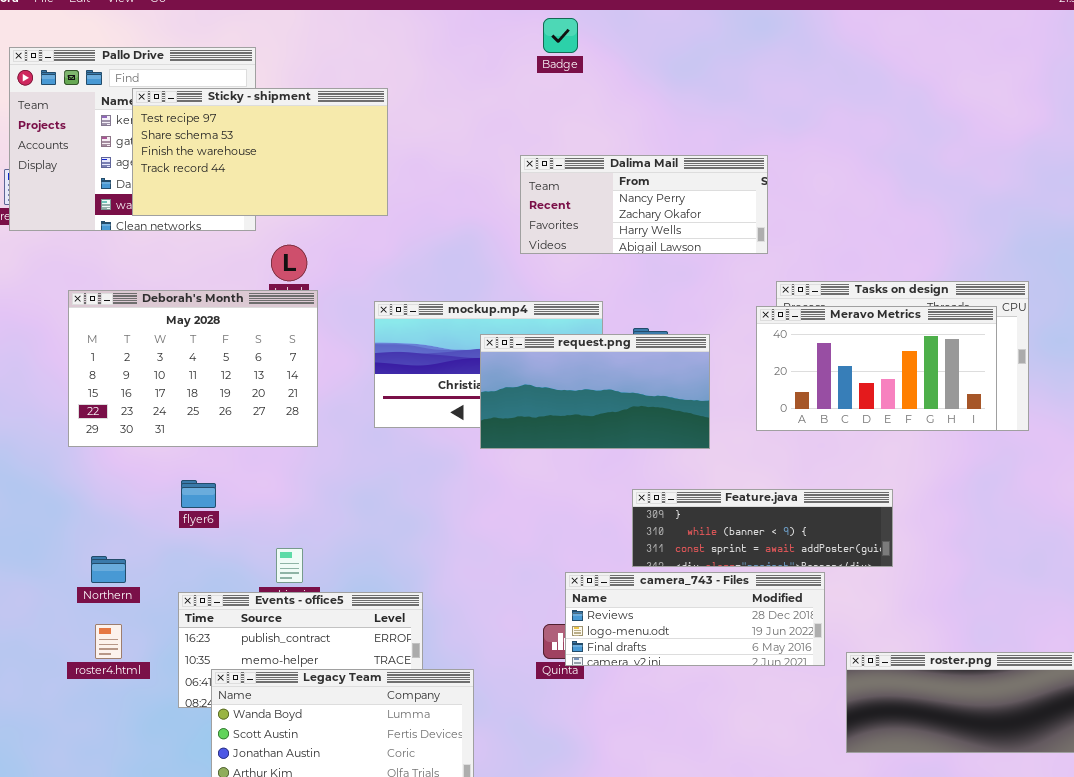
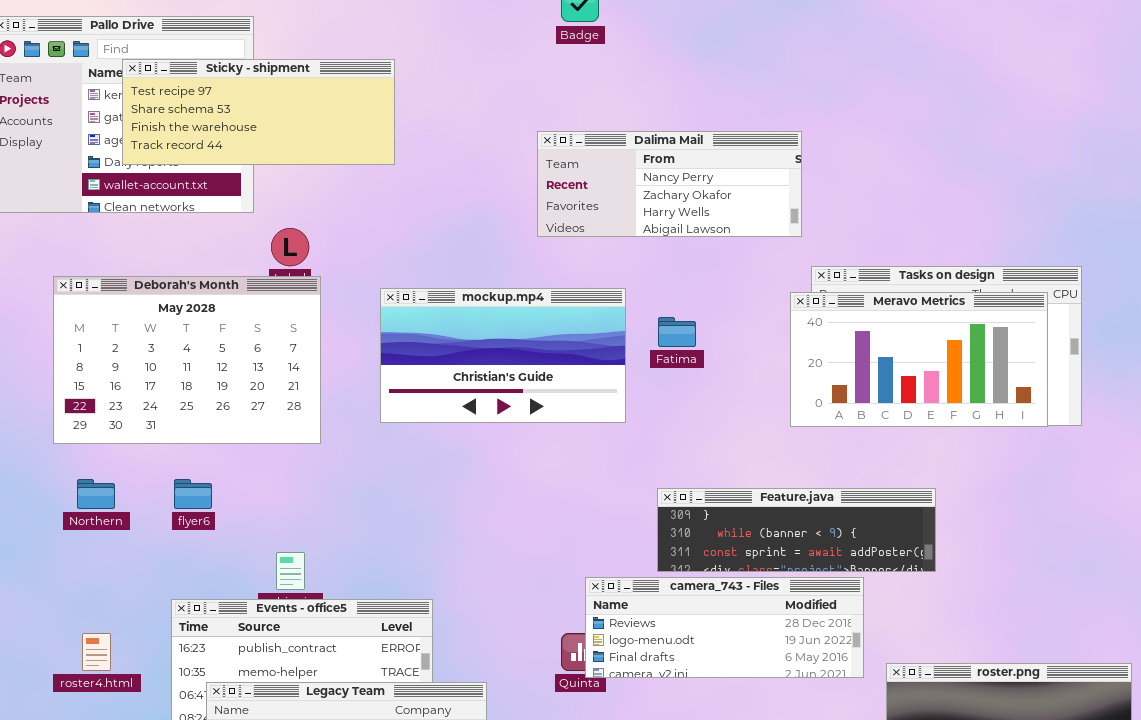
Sticky - shipment: [132,88,388,216] -> [122,59,395,165], resized
request.png: [480,334,710,449] -> none, closed
Northern: [91,556,126,583] -> [77,479,115,509], moved

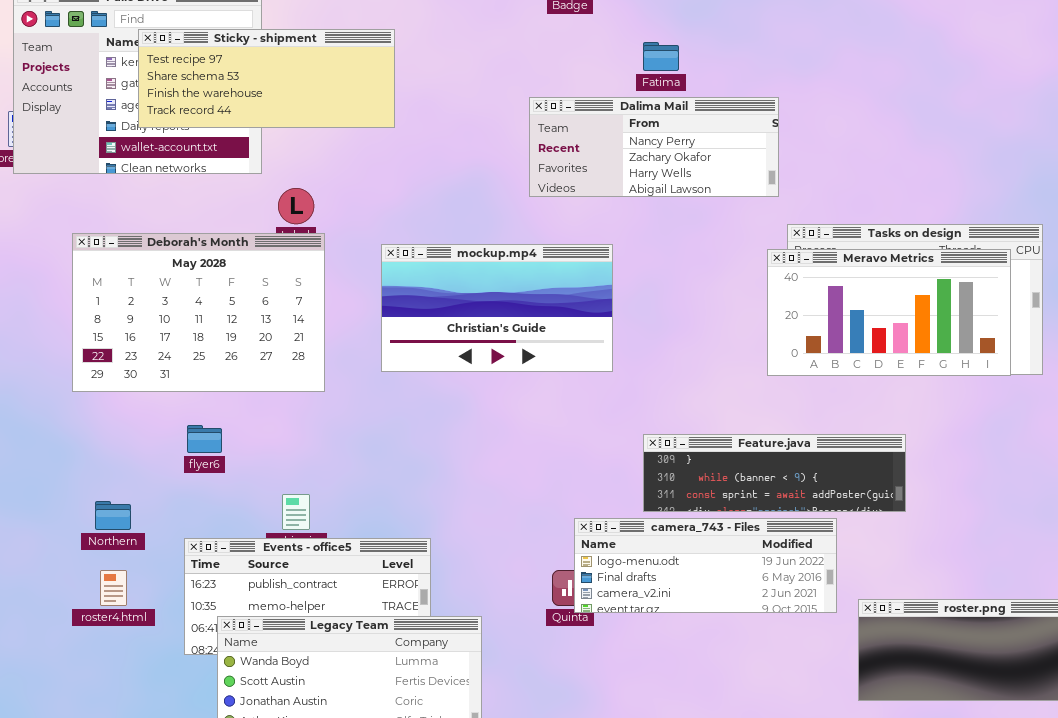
Fatima: [658,317,696,347] -> [643,42,679,71], moved
Northern: [77,479,115,509] -> [95,501,131,530], moved
camera_743 - Files: [585,577,864,678] -> [574,518,837,613], scrolled down 1 row

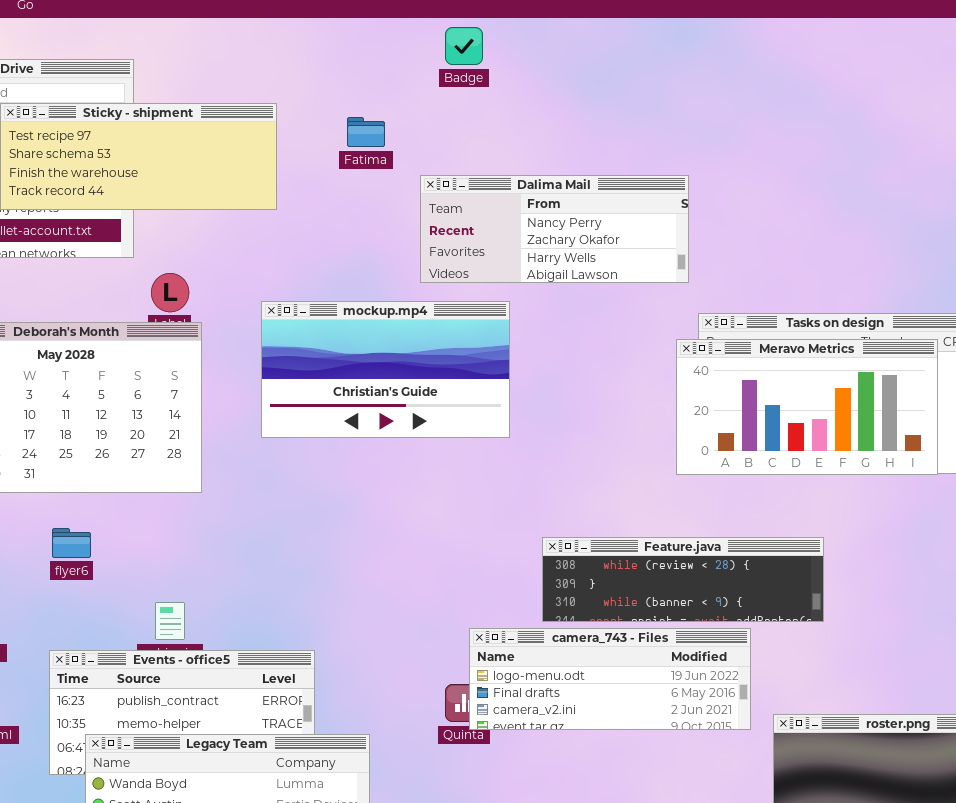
Fatima: [643,42,679,71] -> [347,117,385,147], moved
mockup.mp4: [381,244,613,372] -> [261,301,510,438], moved
Feature.java: [643,434,906,512] -> [542,537,824,622], scrolled up 1 row

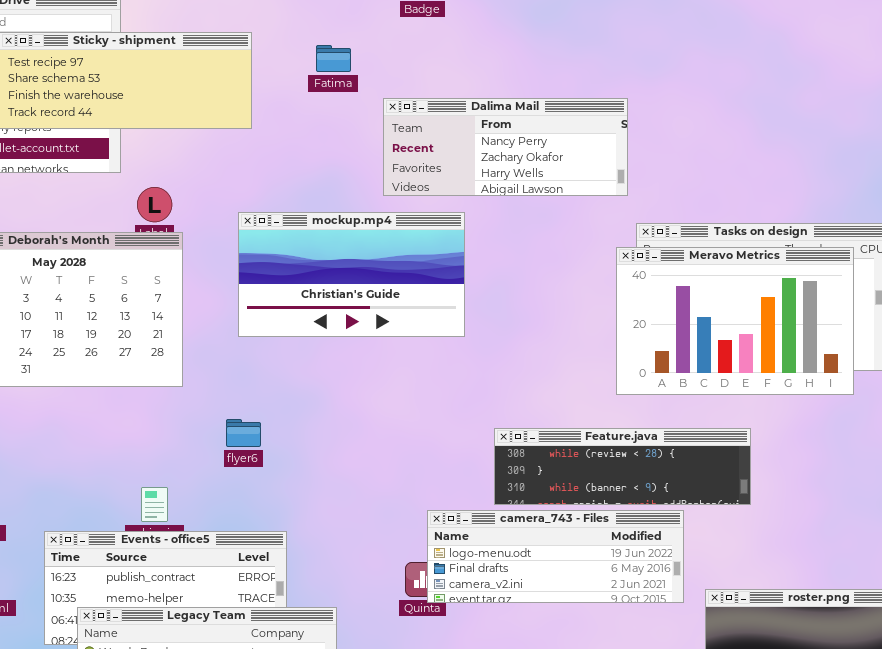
Meravo Metrics: [676,339,938,475] -> [616,247,854,395], resized
flyer6: [52,528,91,558] -> [226,419,261,447], moved

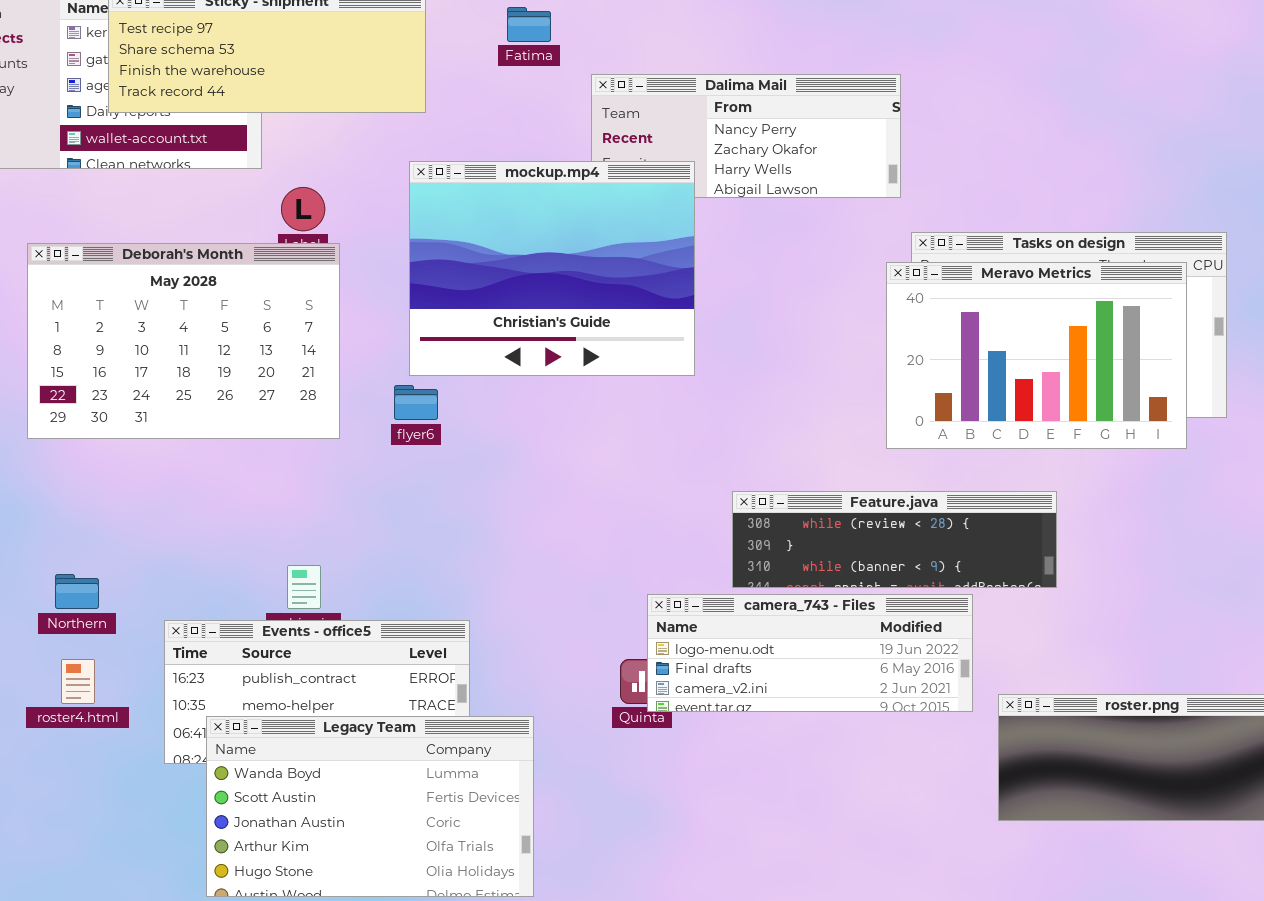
mockup.mp4: [238,212,465,337] -> [409,161,695,376], resized
flyer6: [226,419,261,447] -> [394,385,438,420], moved

